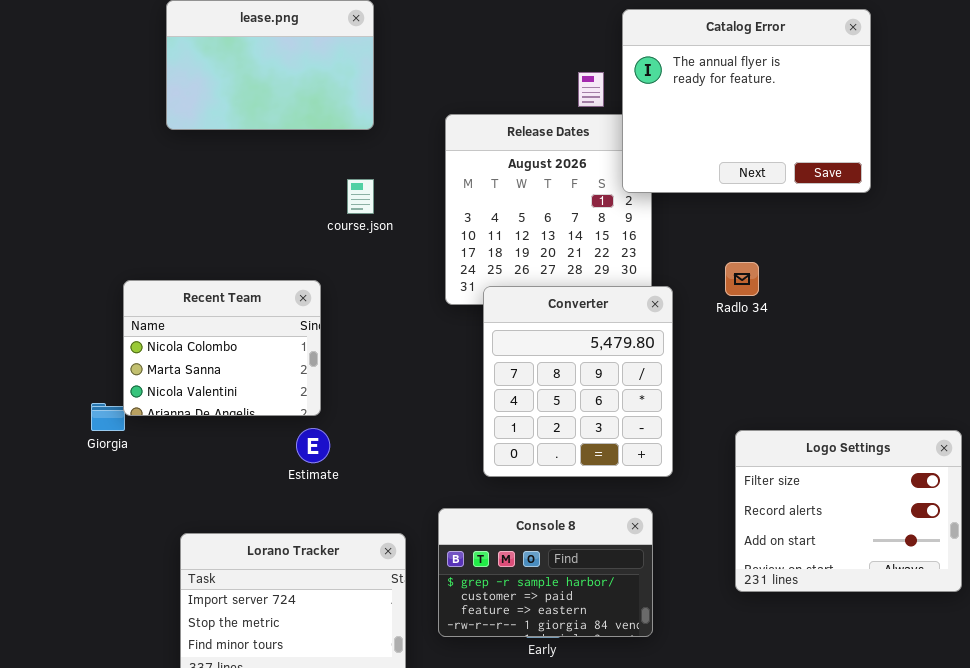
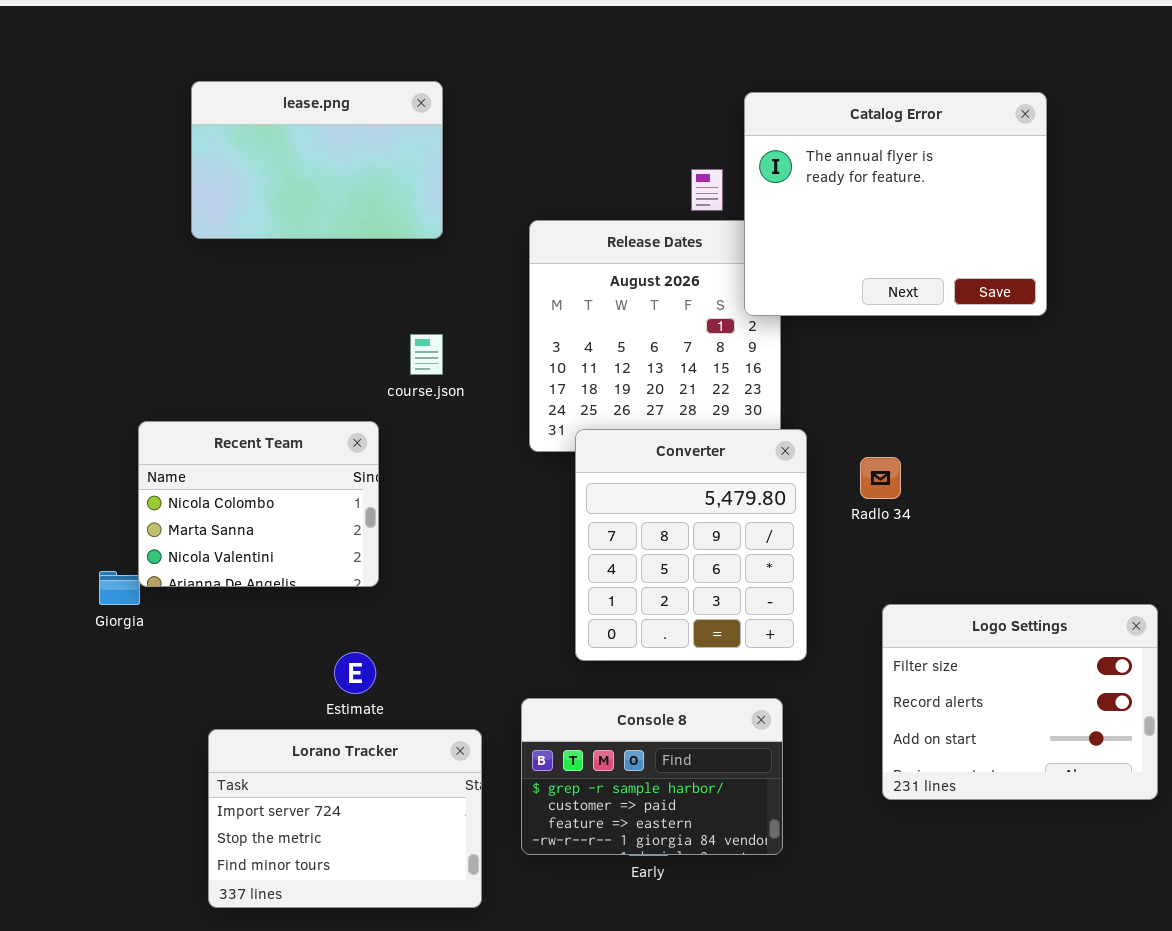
course.json: [347,179,374,214] -> [410,334,443,375], moved
Radlo 34: [725,262,759,296] -> [860,457,901,499], moved
Estimate: [296,428,330,463] -> [334,652,376,694], moved

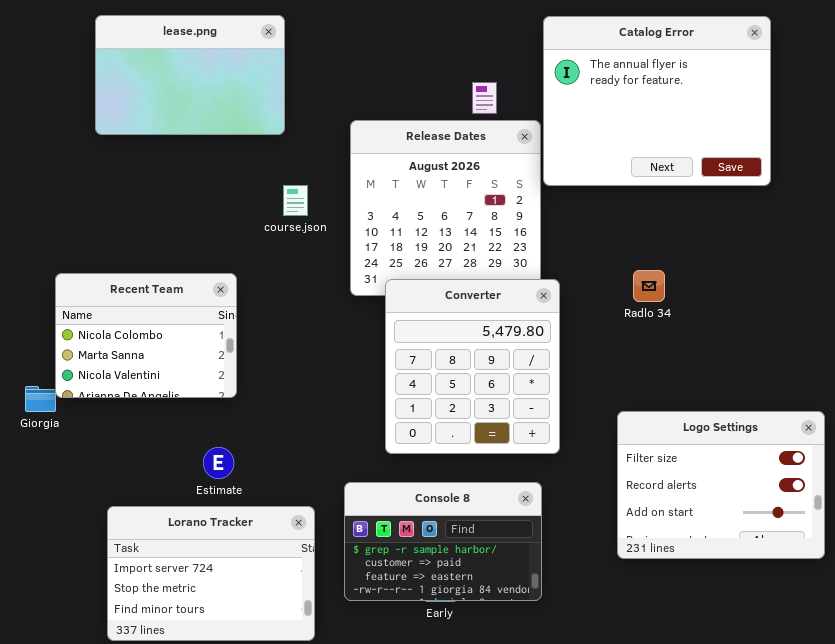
Catalog Error: [744,92,1047,316] -> [543,16,771,186], moved
course.json: [410,334,443,375] -> [283,185,308,216], moved
Radlo 34: [860,457,901,499] -> [633,270,665,302], moved

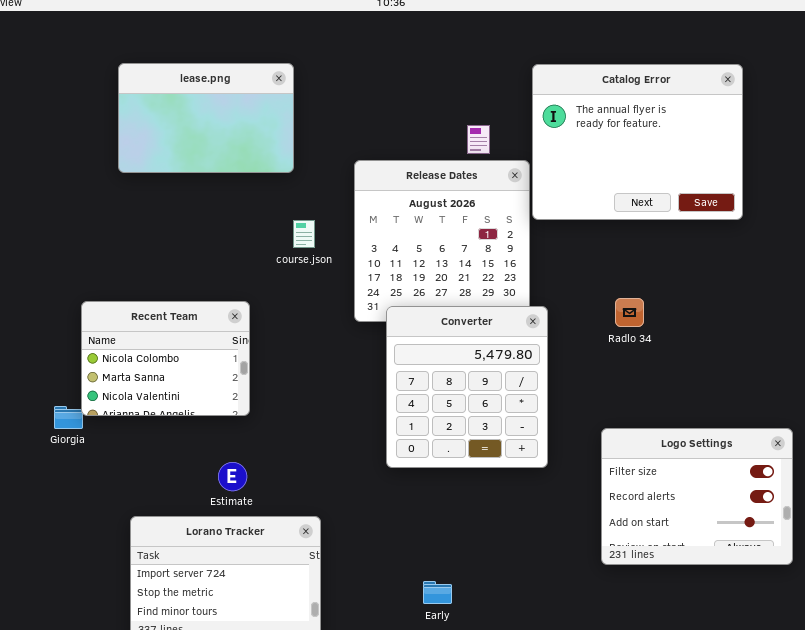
Console 8: [344,482,542,601] -> none, closed

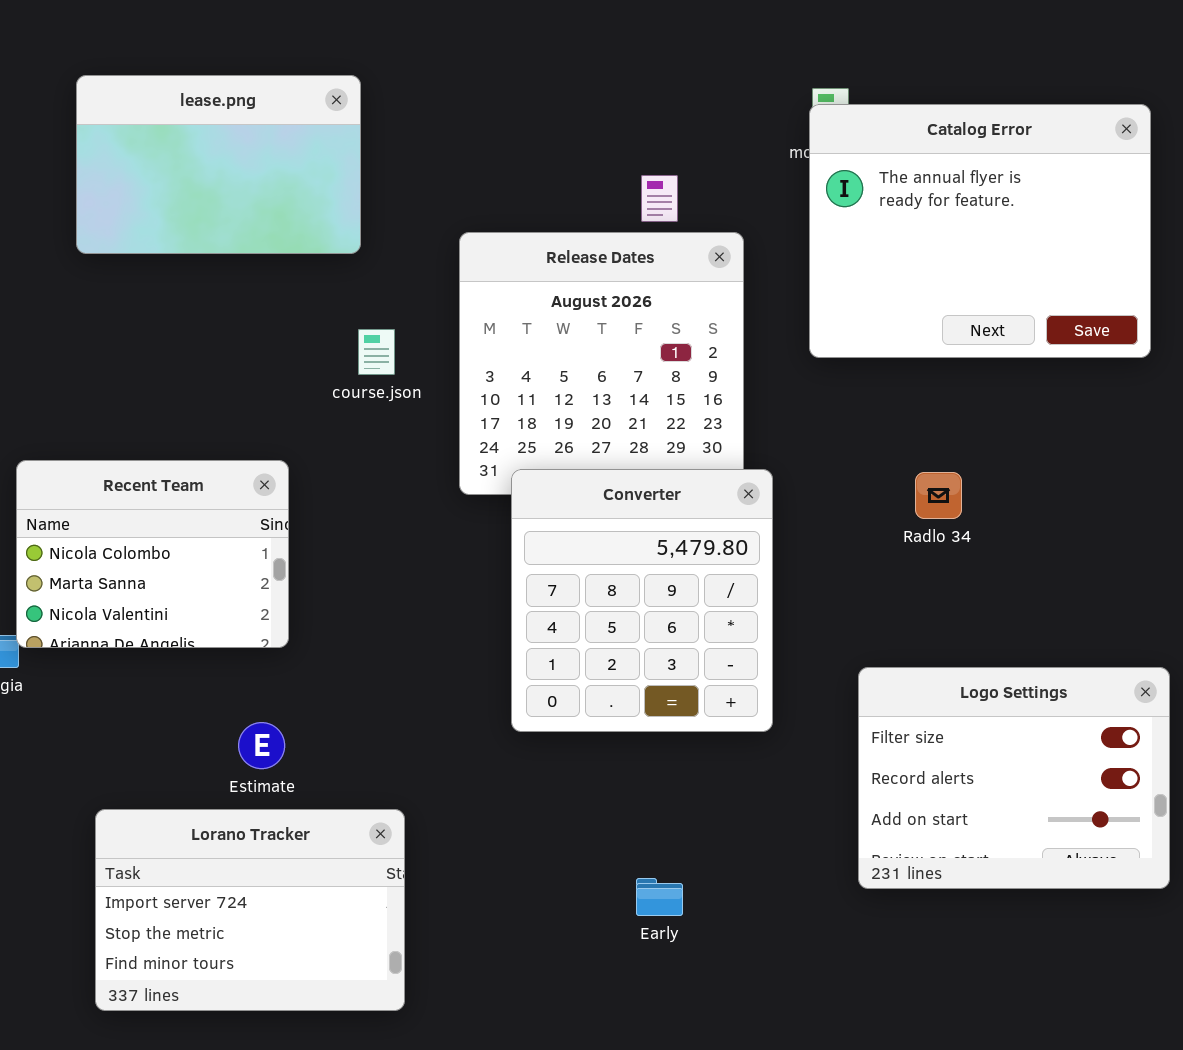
Catalog Error: [532,64,743,220] -> [809,104,1151,358], moved
Radlo 34: [615,298,644,327] -> [915,472,962,519], moved
Early: [423,581,452,604] -> [636,878,683,916], moved

